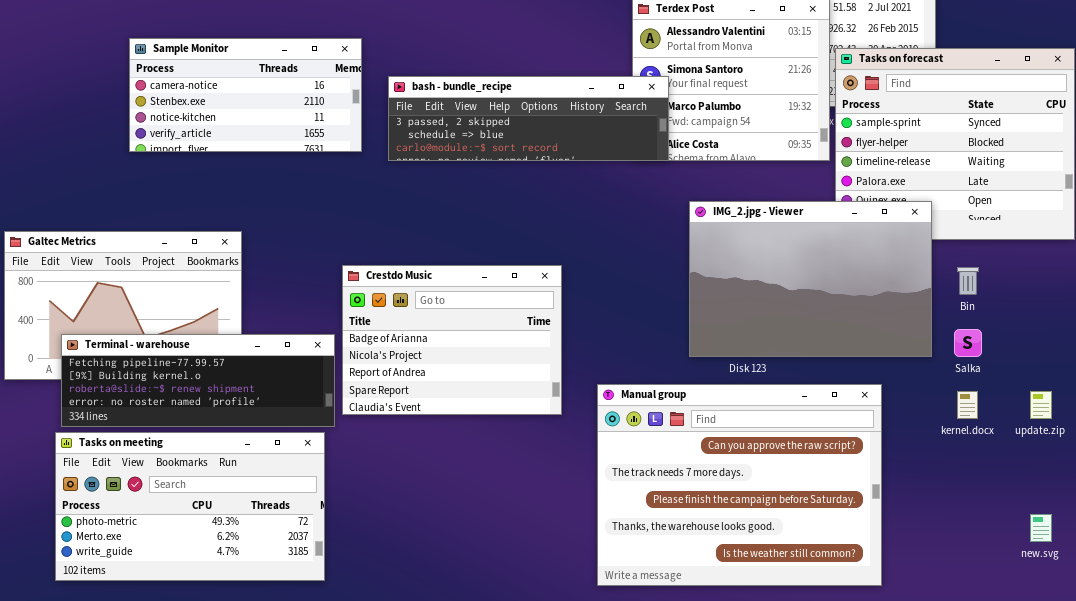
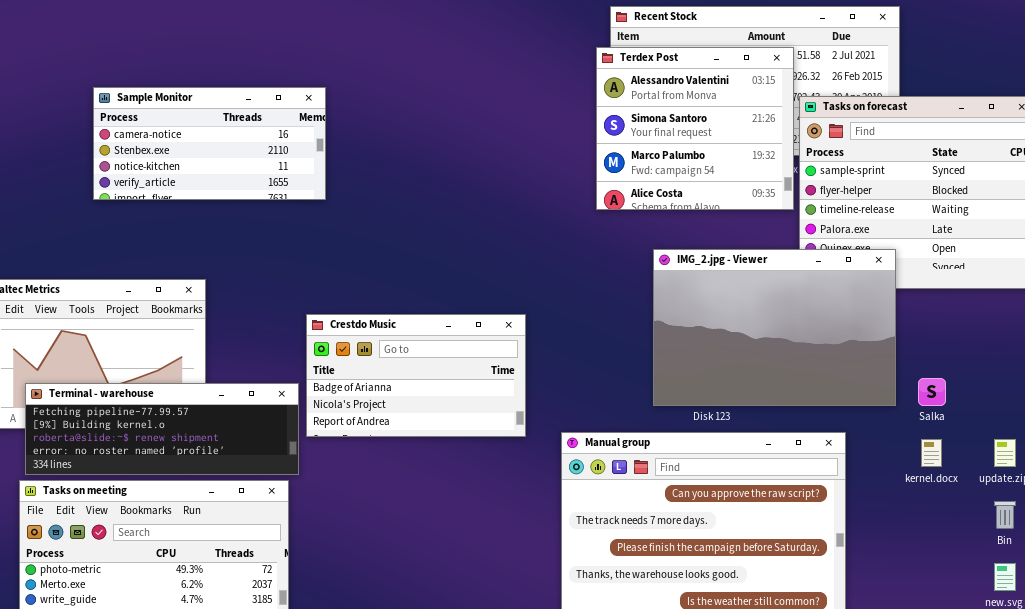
bash - bundle_recipe: [388,76,669,161] -> none, closed
Crestdo Music: [342,265,562,415] -> [306,314,526,437], resized
Bin: [957,267,979,295] -> [994,501,1016,529], moved

